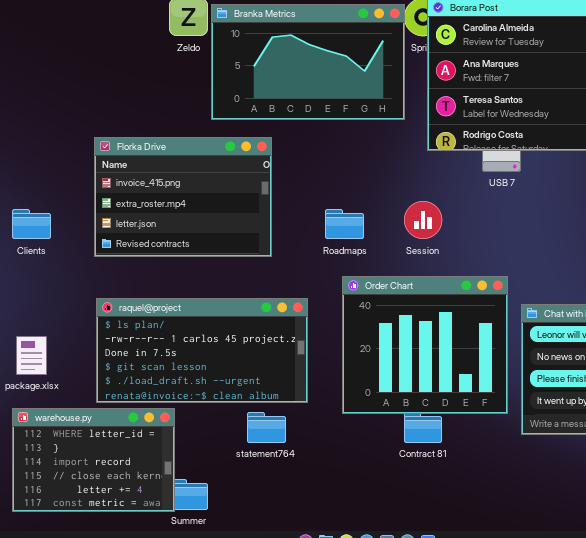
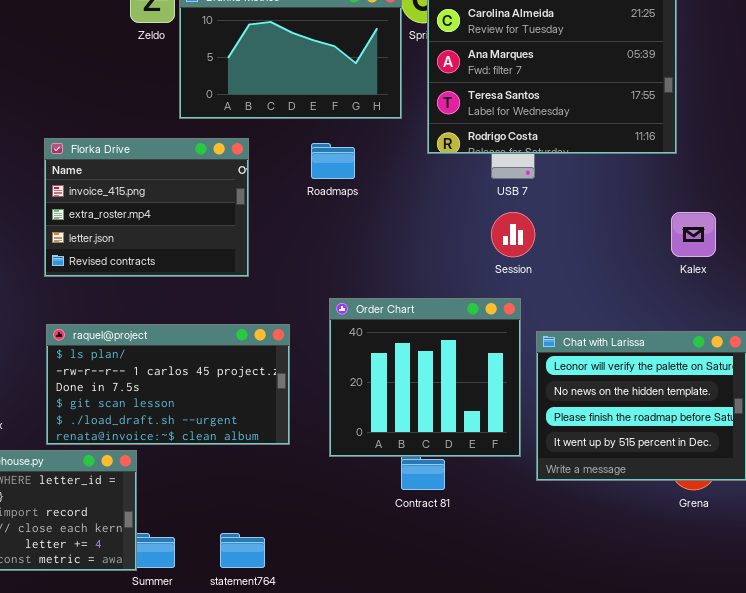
Session: [404,201,442,239] -> [491,212,535,257], moved
Roadmaps: [325,209,364,239] -> [311,143,355,179], moved
statement764: [247,412,286,443] -> [220,533,265,568], moved

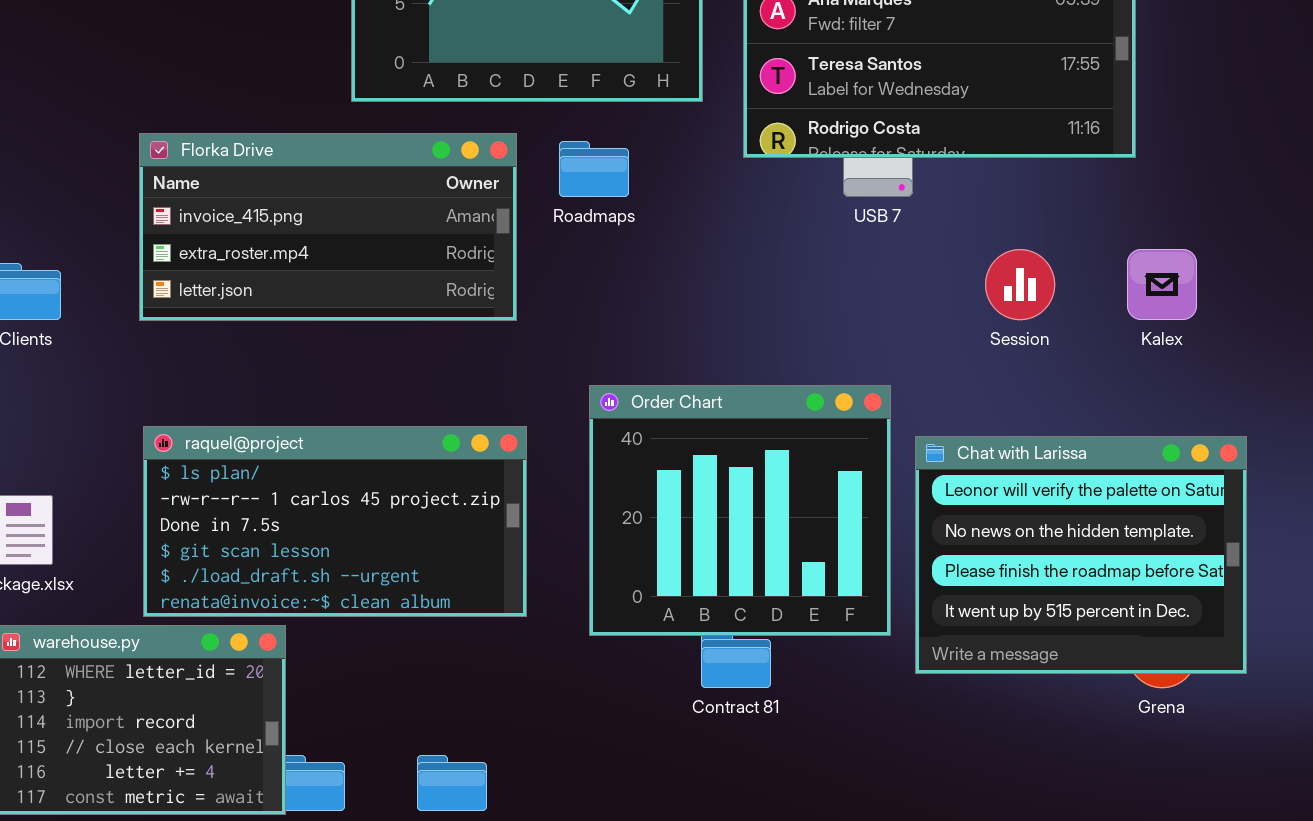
Florka Drive: [44,138,249,277] -> [139,133,517,321], resized
Session: [491,212,535,257] -> [985,249,1055,320], moved

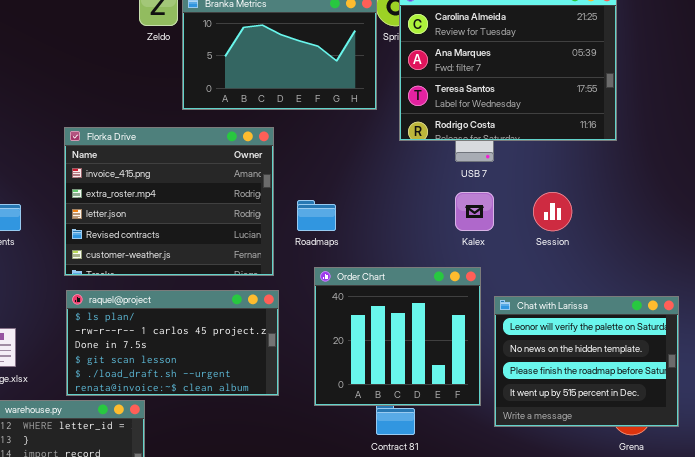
Florka Drive: [139,133,517,321] -> [64,127,274,276], resized
Roadmaps: [559,141,629,197] -> [297,200,336,231], moved
Kalex: [1127,249,1197,320] -> [455,192,494,231], moved

